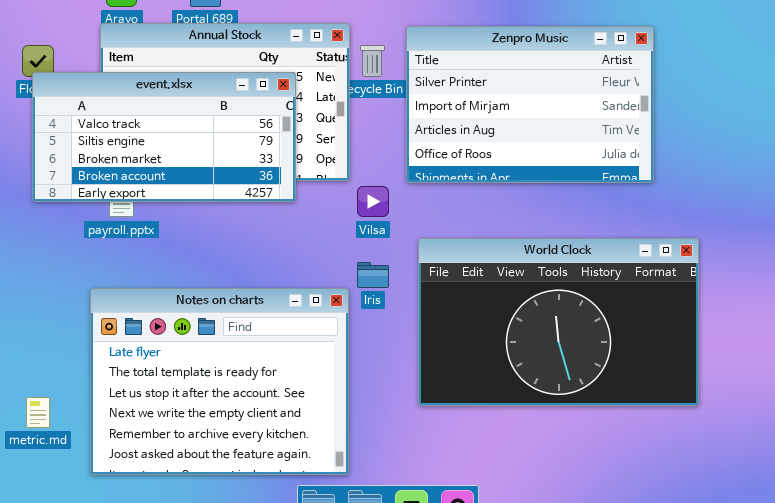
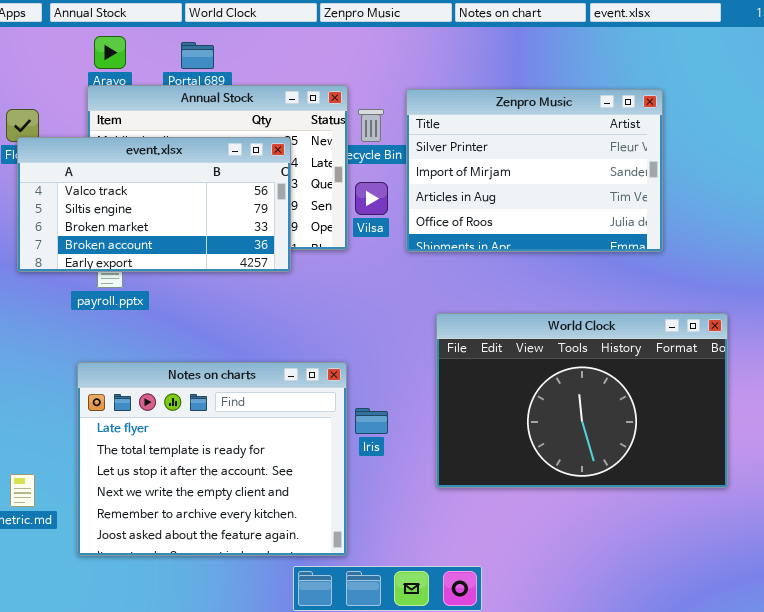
Vilsa: [357,186,389,217] -> [355,182,388,215], moved
World Clock: [418,238,699,406] -> [436,313,728,488], moved
Iris: [357,262,389,288] -> [355,408,388,434], moved

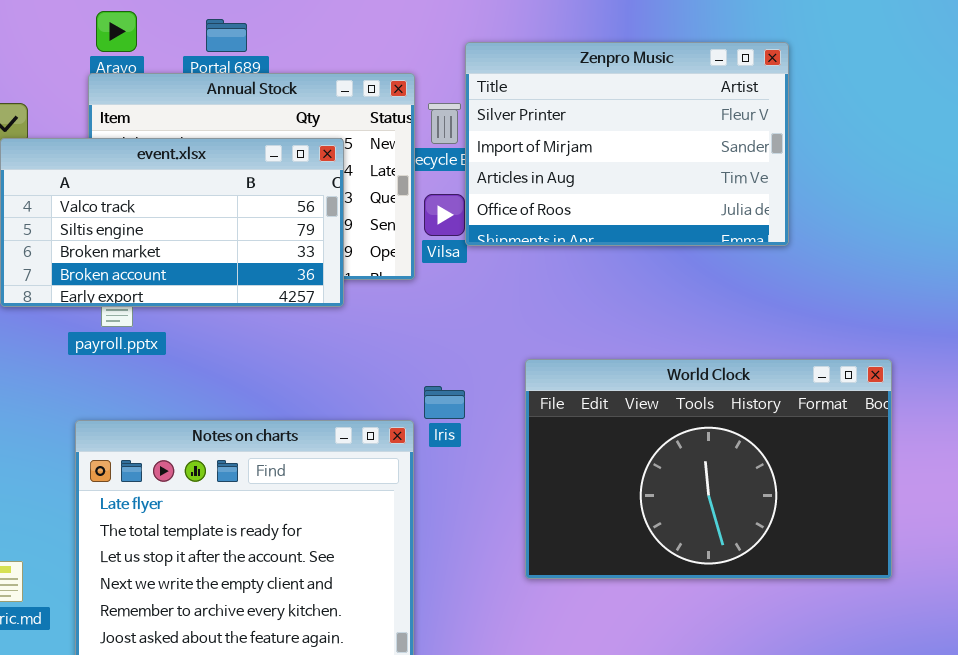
Zenpro Music: [406,89,663,252] -> [465,42,789,246], moved
Iris: [355,408,388,434] -> [424,386,465,419], moved

